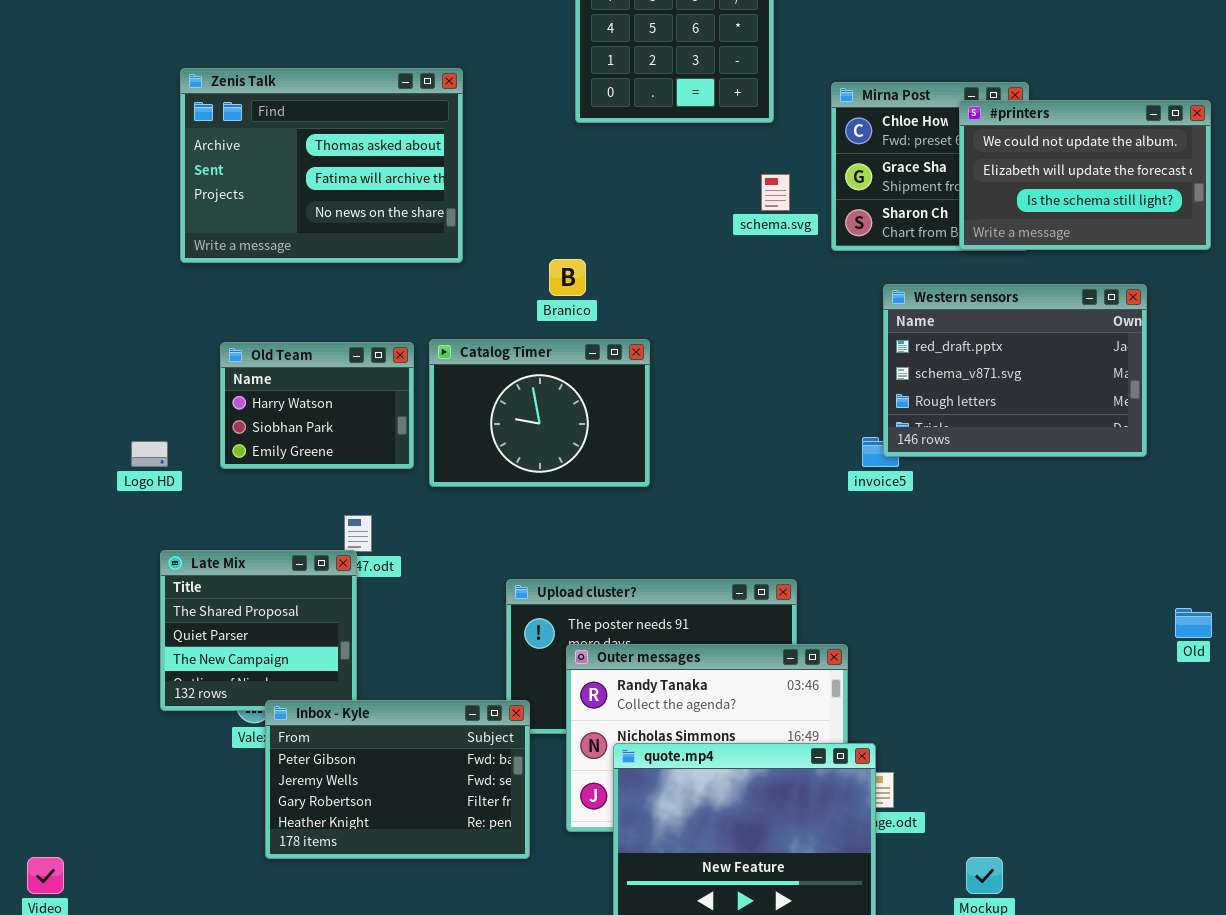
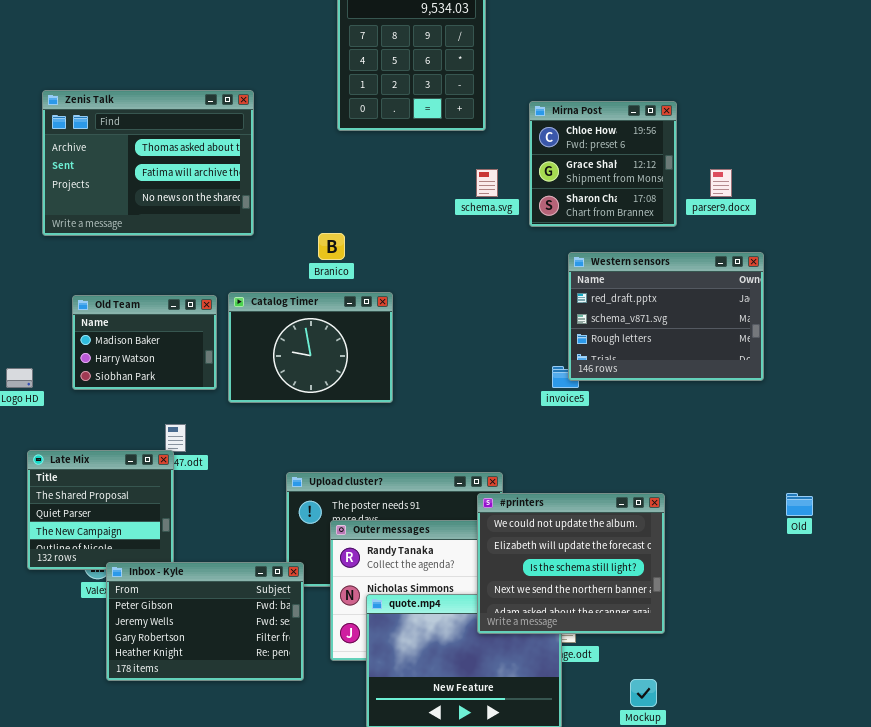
#printers: [959,100,1211,250] -> [477,493,665,634], moved, resized
Old Team: [220,342,414,469] -> [72,295,217,390], scrolled up 1 row

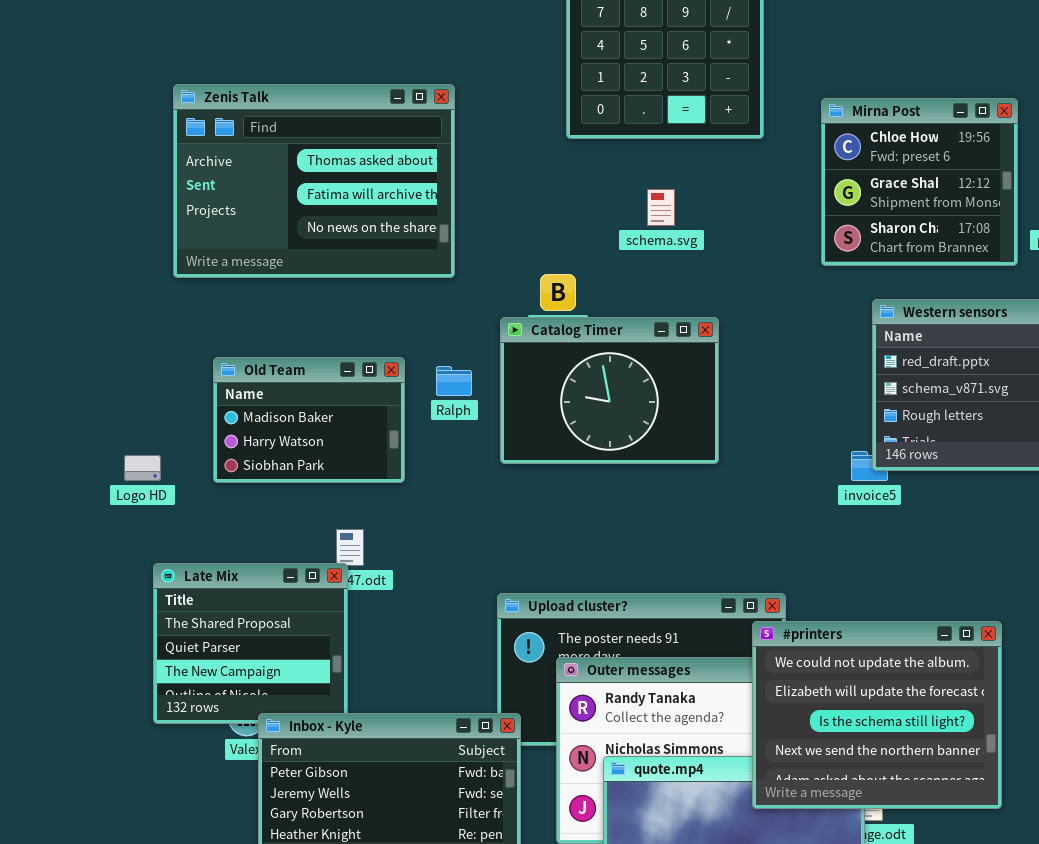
schema.svg: [476,169,498,197] -> [647,189,675,226], moved
Catalog Timer: [228,292,393,403] -> [500,317,719,464], moved

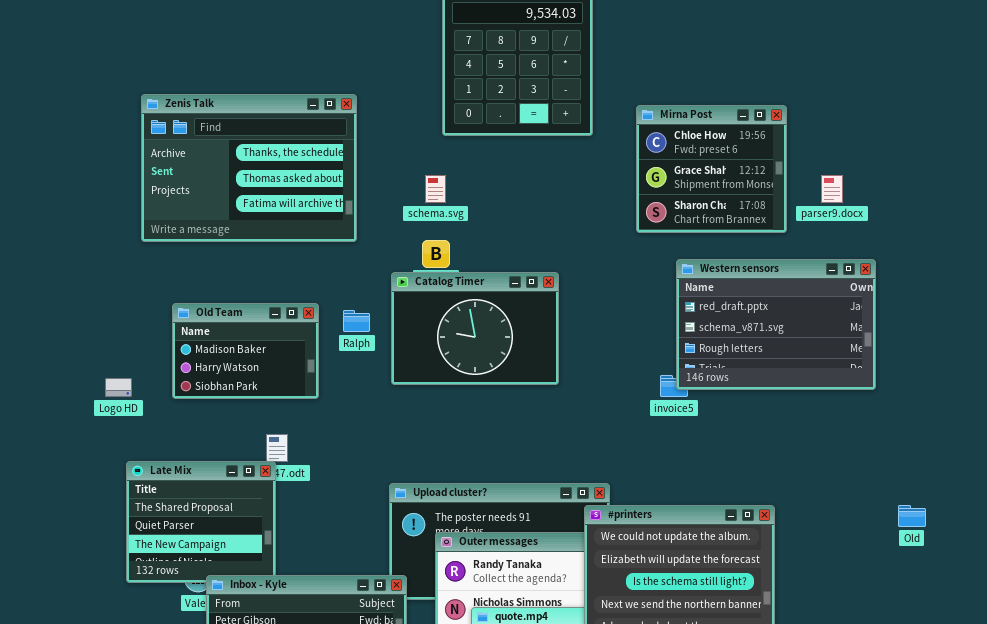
Zenis Talk: [173,84,455,278] -> [141,94,357,242], scrolled up 1 row
schema.svg: [647,189,675,226] -> [425,175,446,203], moved

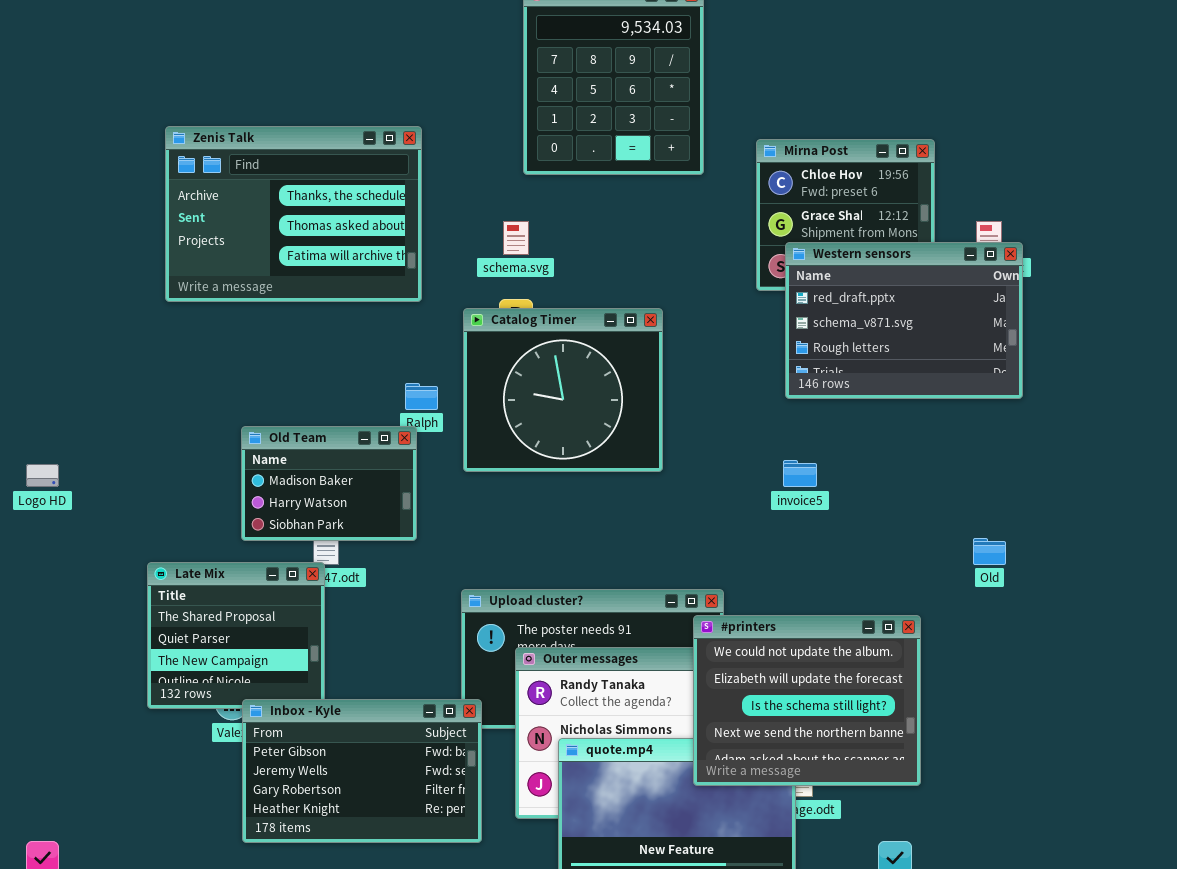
Western sensors: [676,259,876,390] -> [785,242,1023,399], moved
Catalog Timer: [391,272,559,385] -> [463,308,663,472], resized
Old Team: [172,303,319,399] -> [241,426,417,541], moved
Logo HD: [105,378,132,397] -> [26,464,59,487], moved
Old: [898,505,926,527] -> [973,538,1006,565], moved

